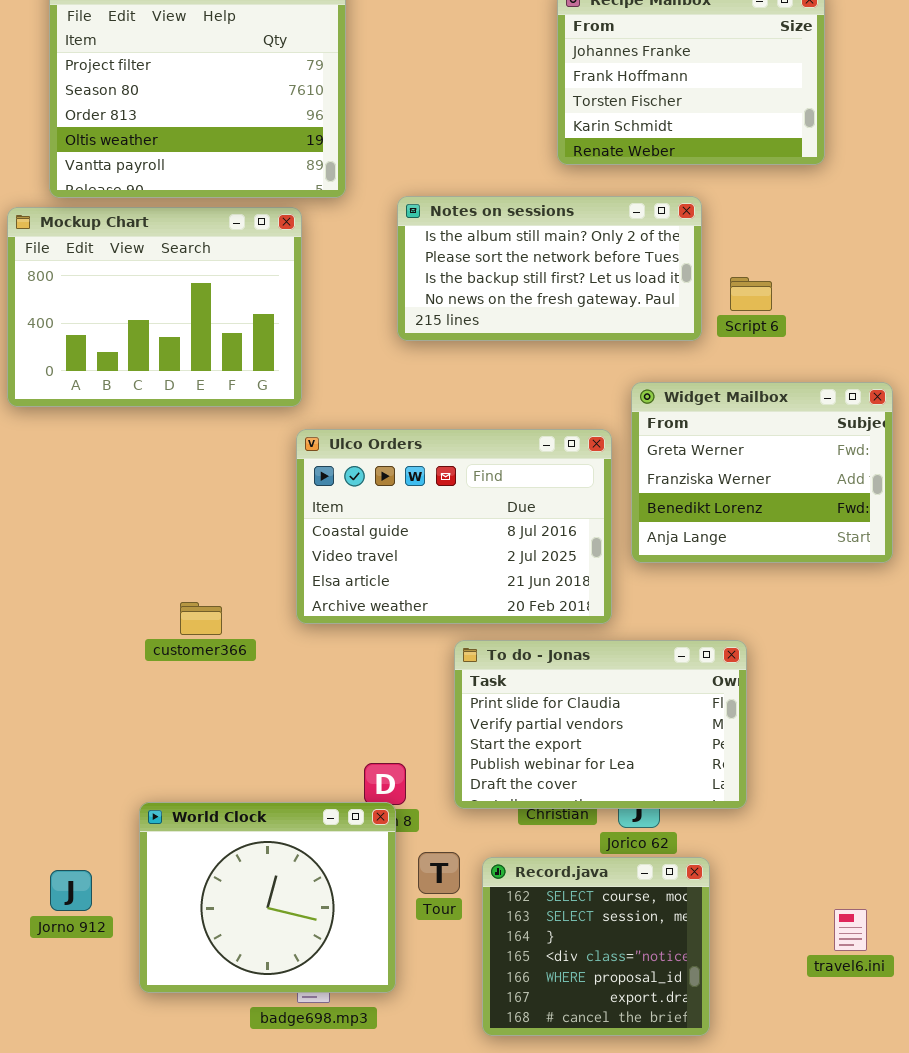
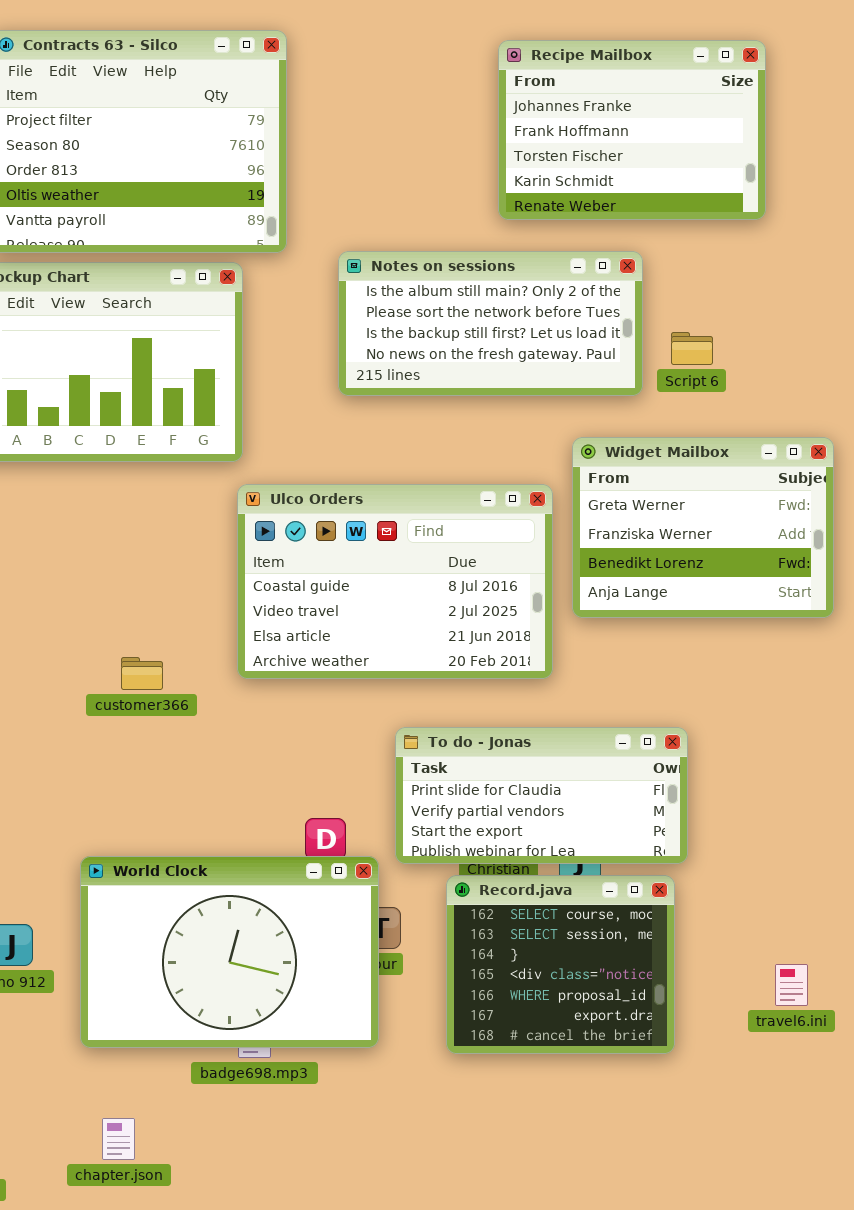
To do - Jonas: [454,640,747,809] -> [395,727,688,864], resized
World Clock: [139,802,396,993] -> [80,856,379,1048], resized
Record.java: [482,857,710,1036] -> [446,875,675,1054], moved

